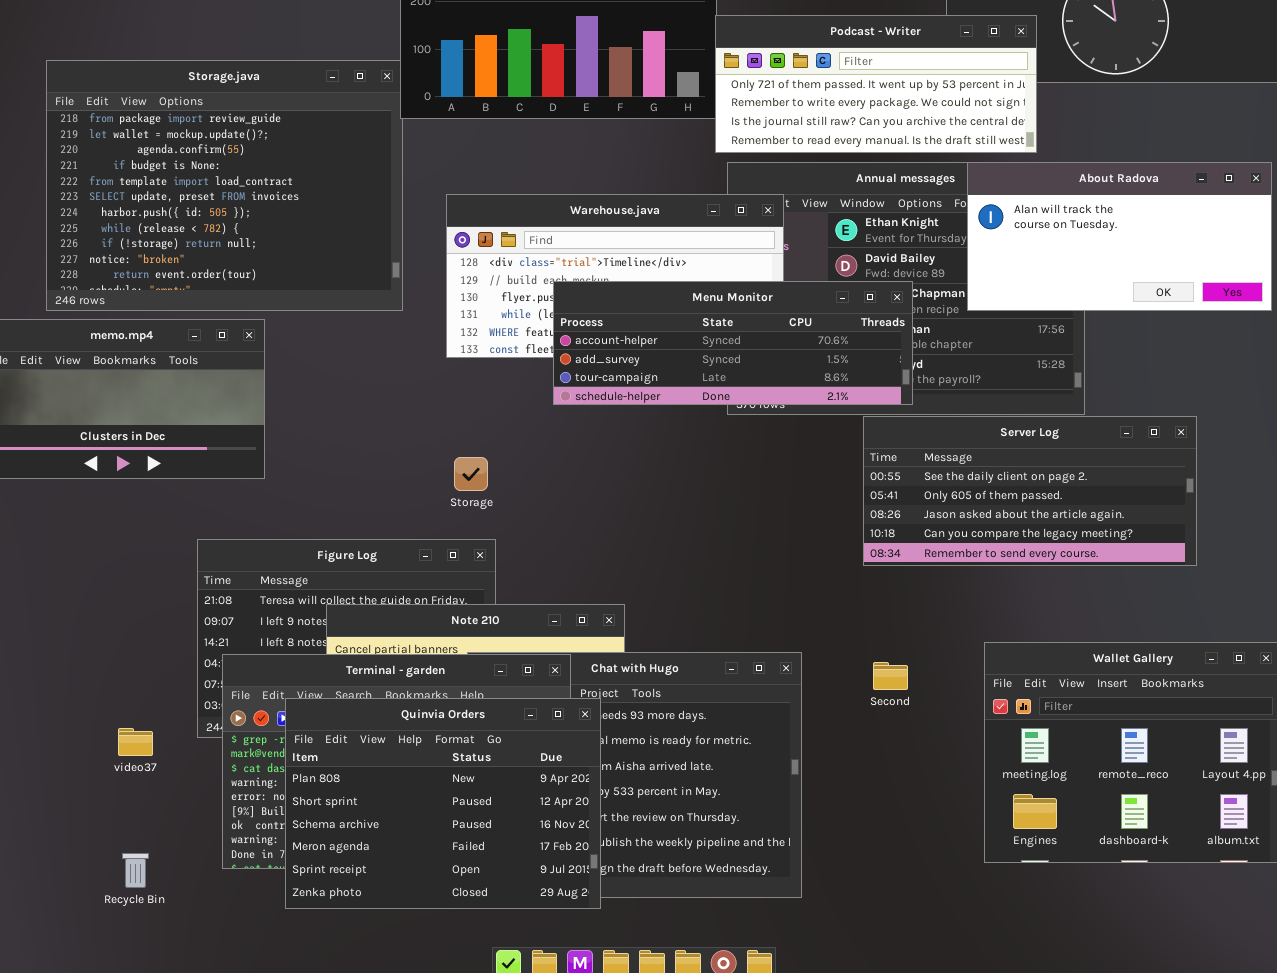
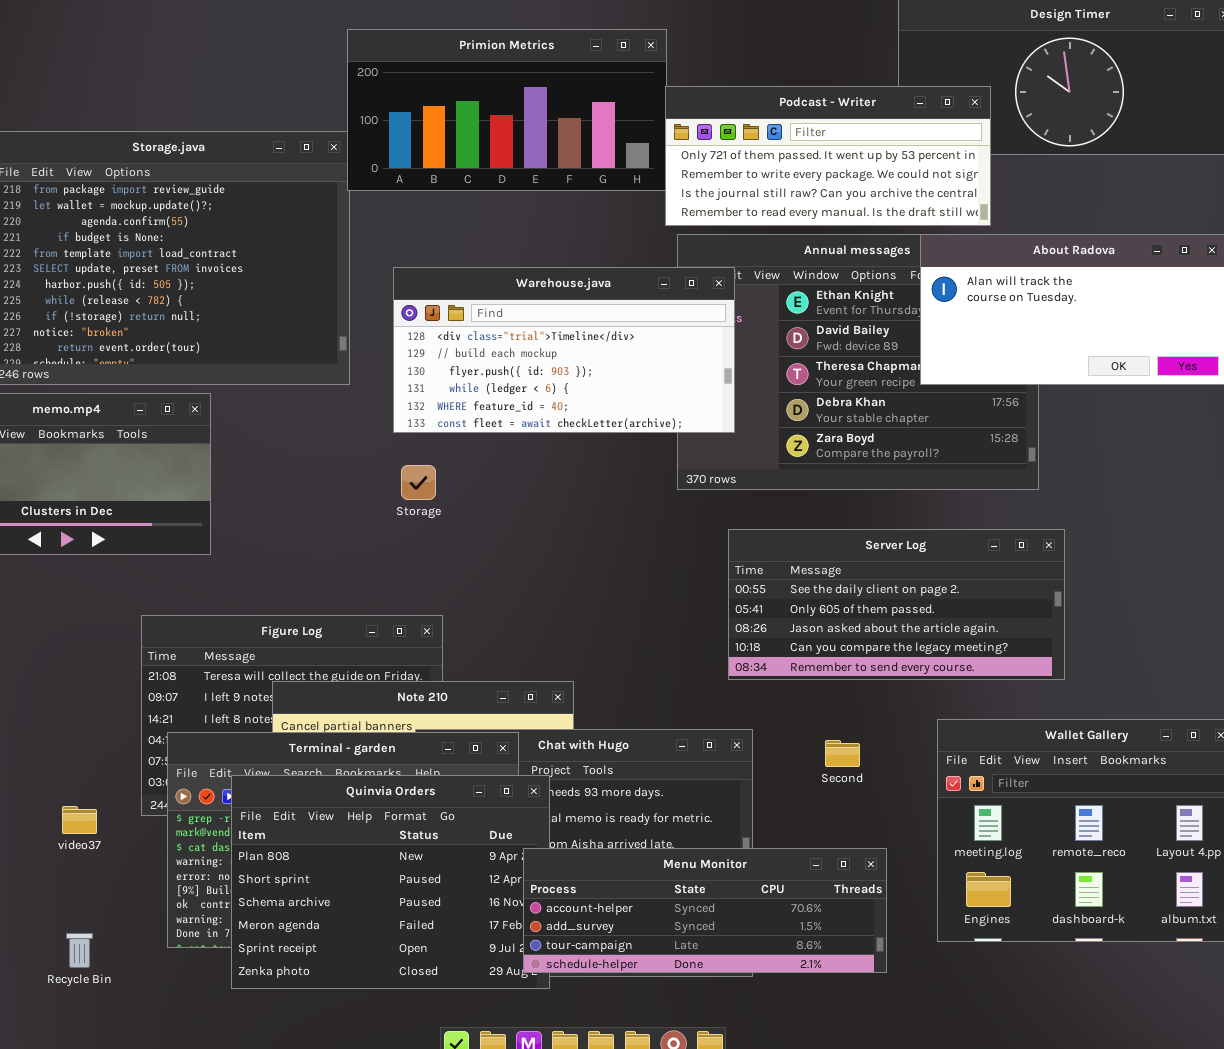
Menu Monitor: [553,281,913,405] -> [523,848,887,973], moved
Server Log: [863,416,1197,566] -> [728,529,1065,680], moved
Storage: [454,457,488,491] -> [401,465,436,500], moved

